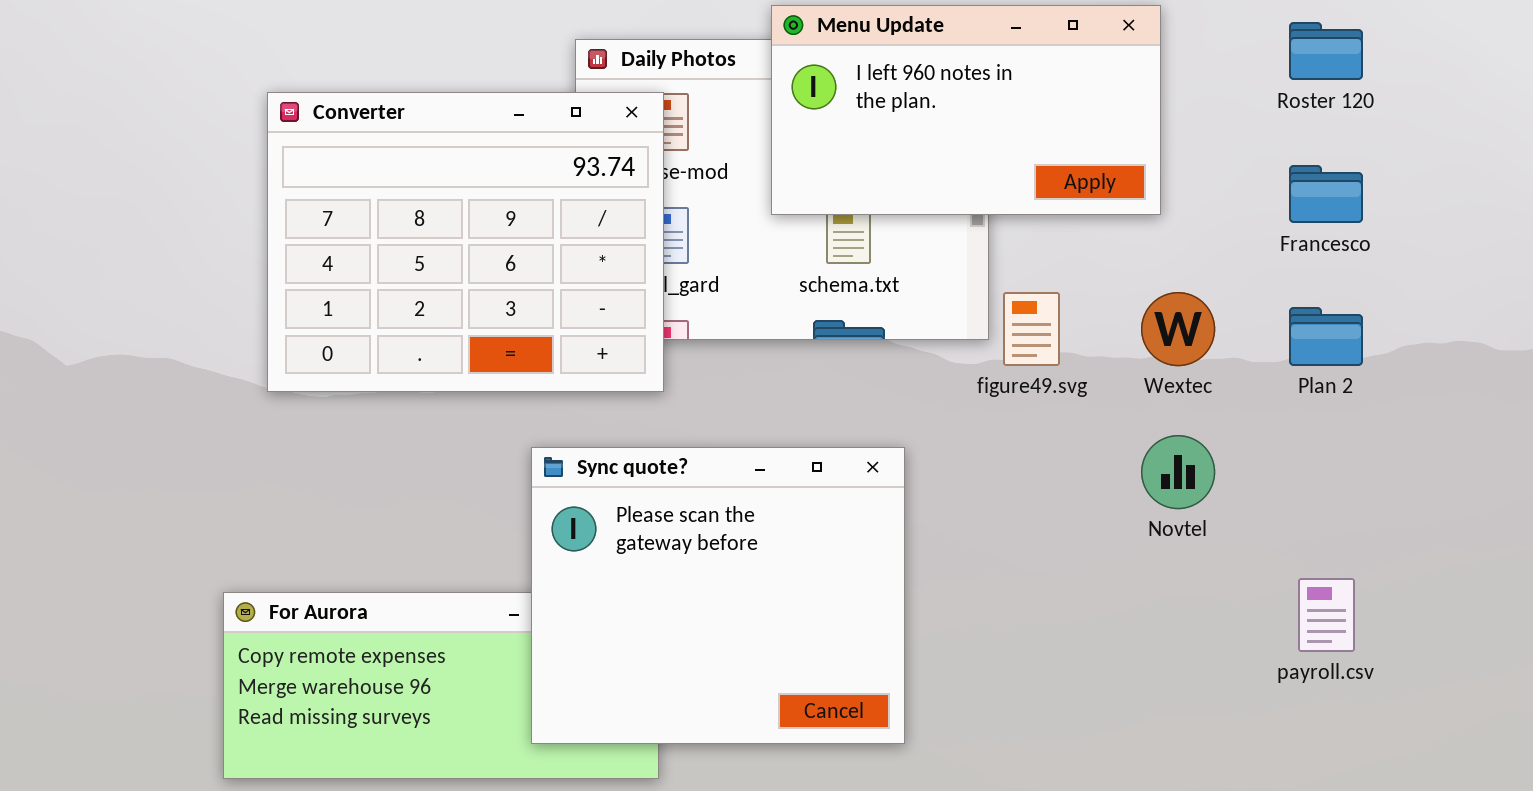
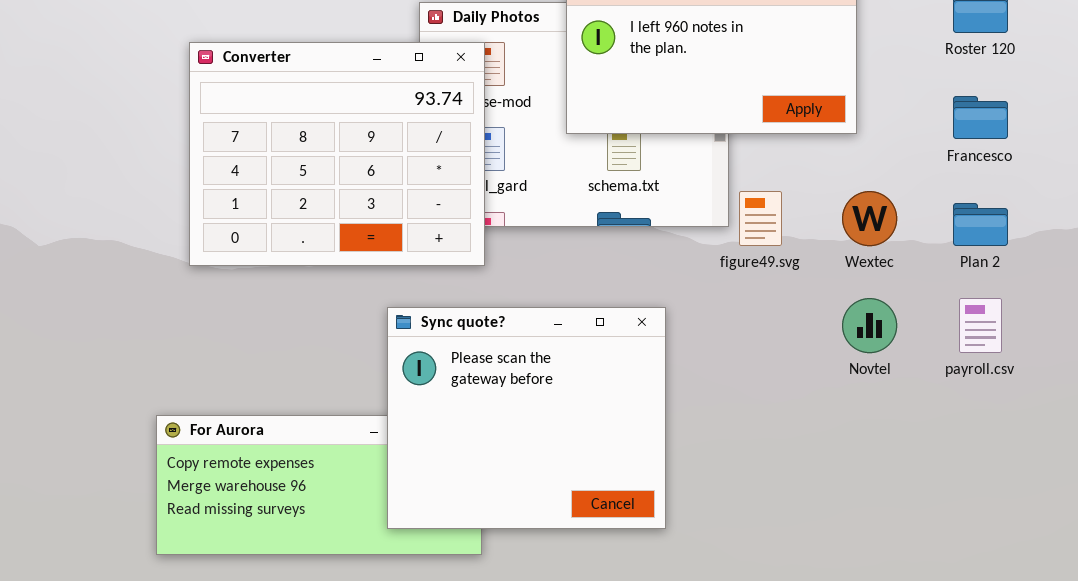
payroll.csv: [1298,578,1355,652] -> [959,298,1002,353], moved

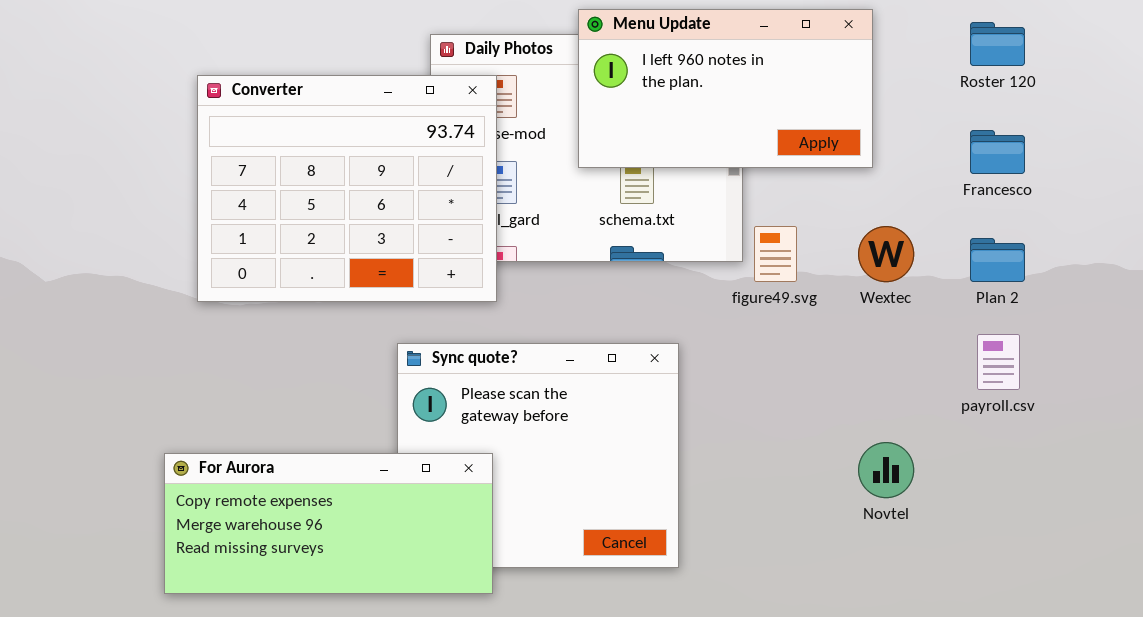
Novtel: [842,298,897,353] -> [858,442,914,498], moved
For Aurora: [156,415,482,555] -> [164,453,493,594], raised

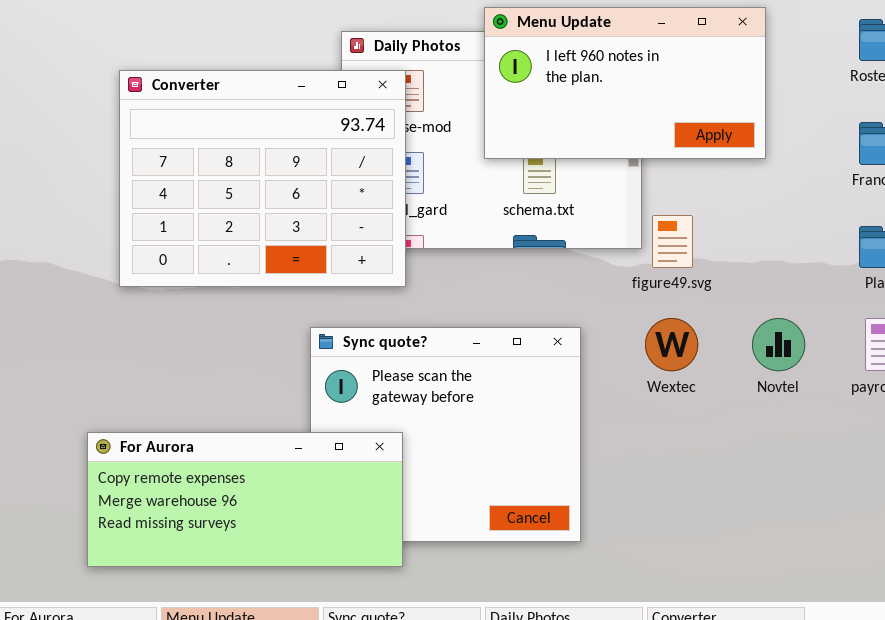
Wextec: [858,226,914,282] -> [645,318,698,371], moved
Novtel: [858,442,914,498] -> [752,318,805,371], moved

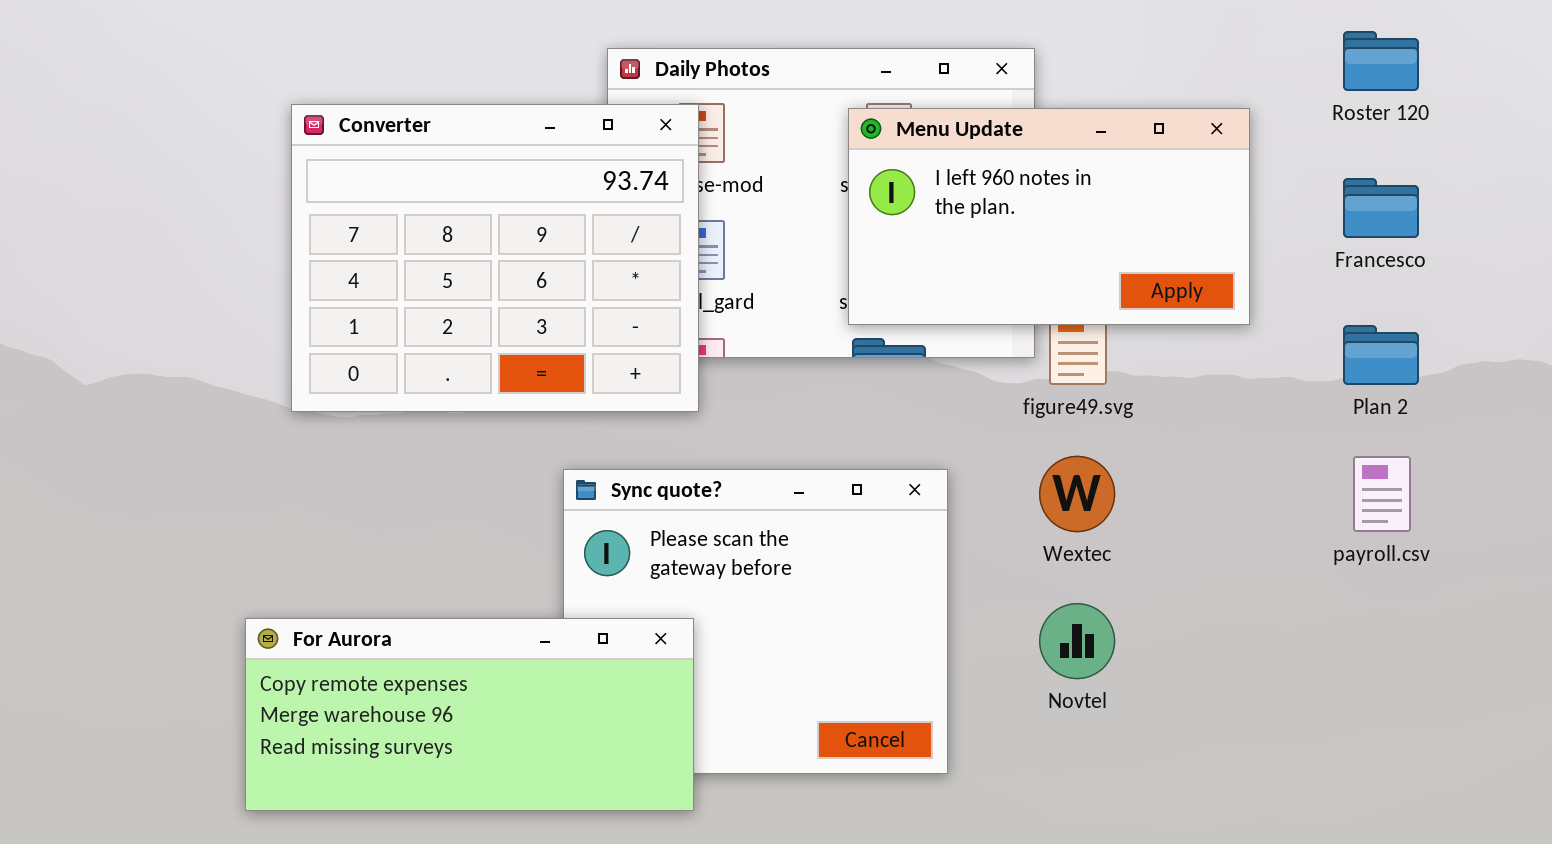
Menu Update: [484,7,766,159] -> [848,108,1250,325], moved
Novtel: [752,318,805,371] -> [1039,603,1115,679], moved

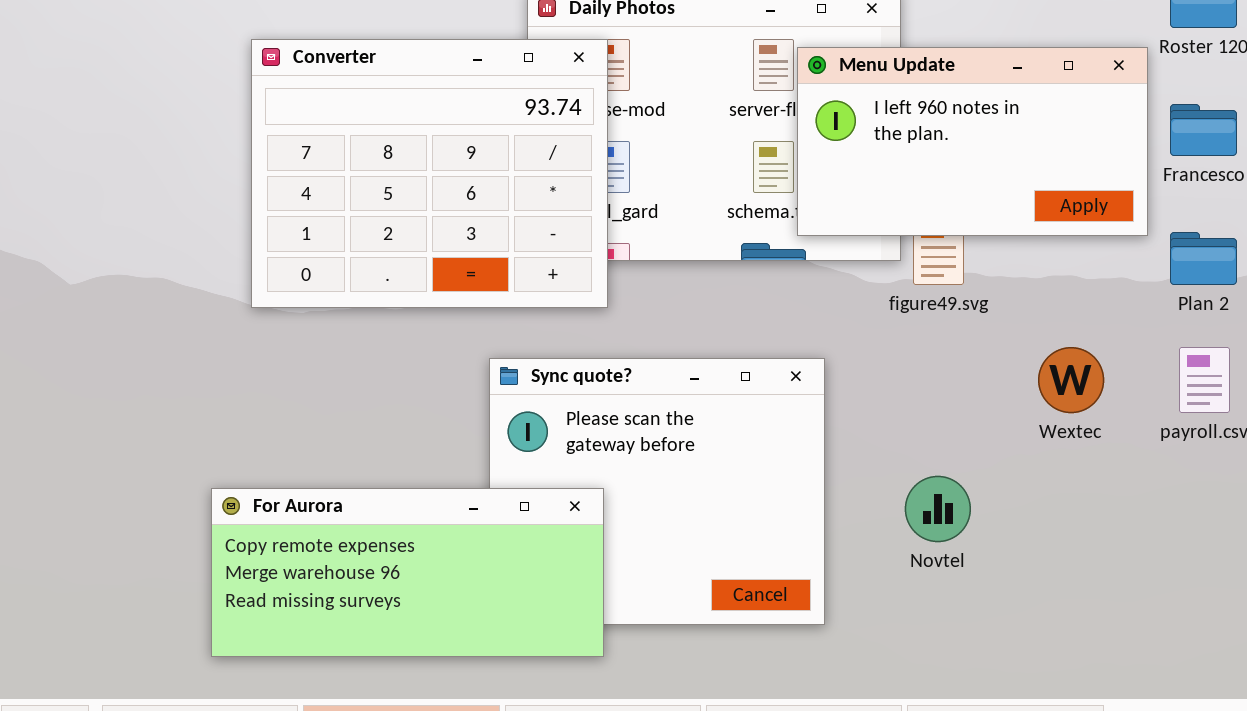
Menu Update: [848,108,1250,325] -> [797,47,1148,236], moved
Wextec: [1039,456,1115,532] -> [1038,347,1104,413], moved

